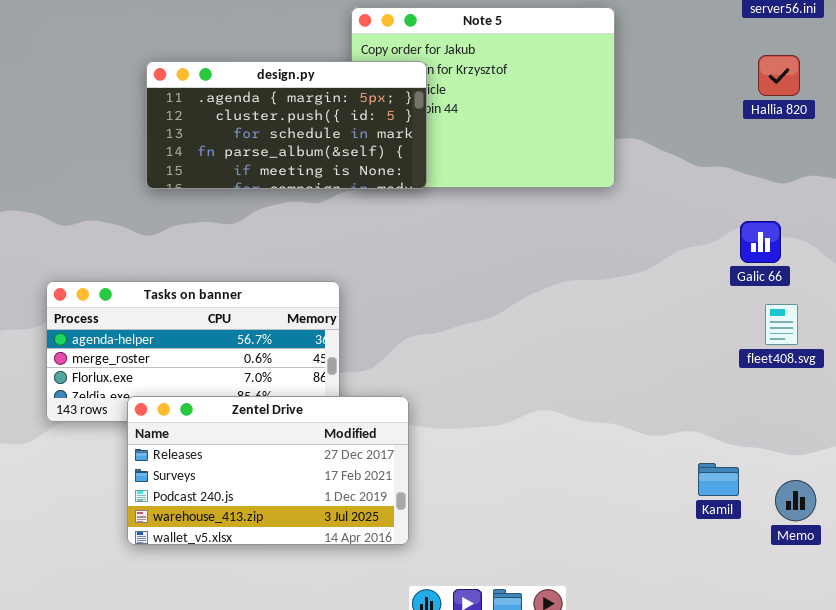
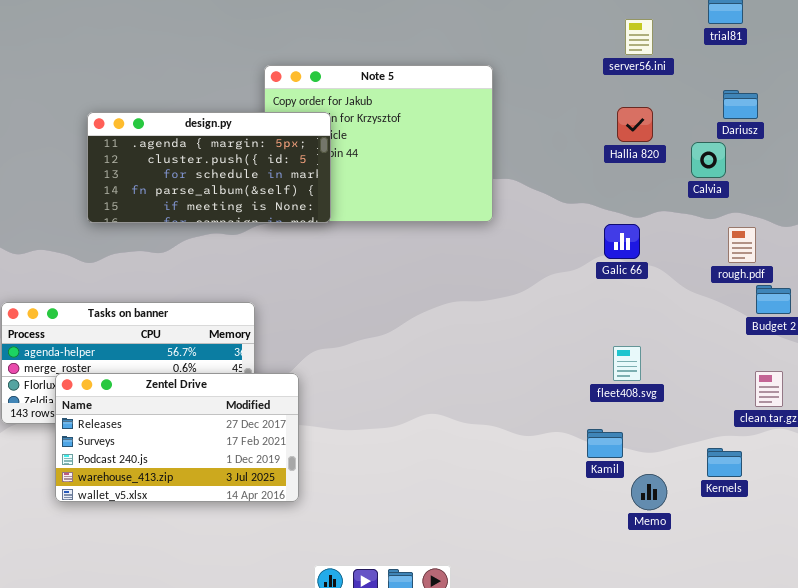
Galic 66: [740,221,781,263] -> [604,224,640,259], moved
fleet408.svg: [765,304,798,345] -> [613,346,641,381], moved
Zentel Drive: [127,396,409,545] -> [55,373,299,502], moved
Kamil: [698,463,739,496] -> [587,429,623,458], moved

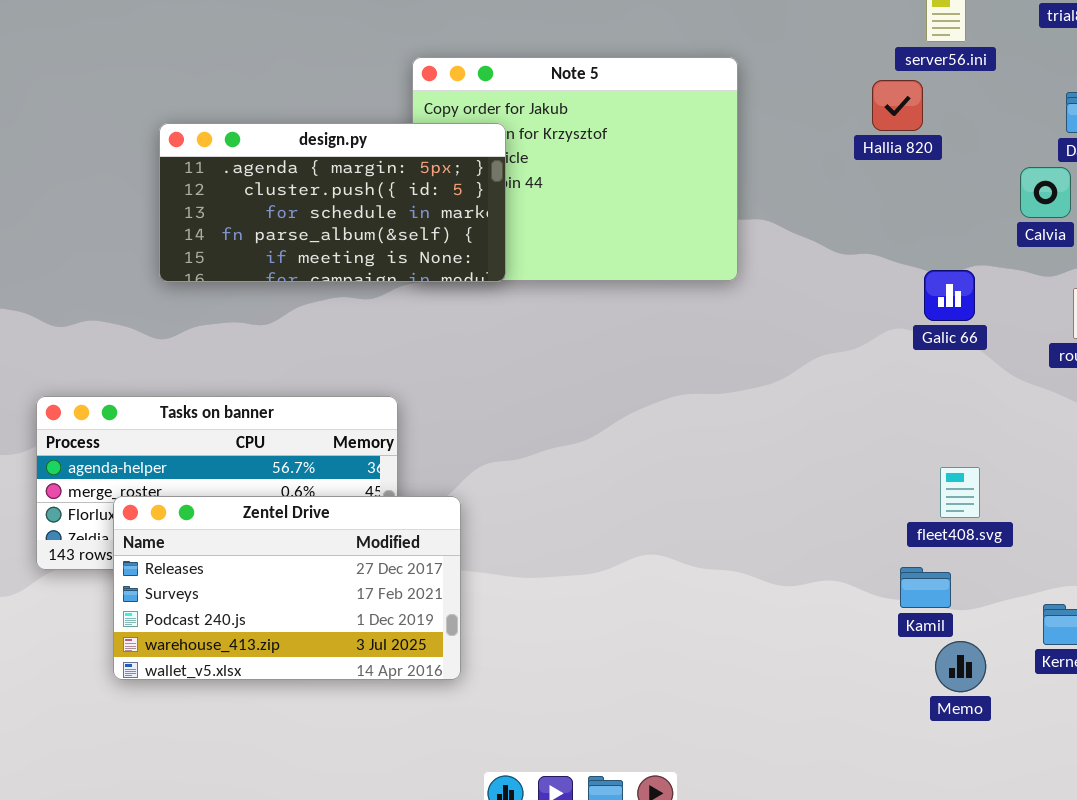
Hallia 820: [617,107,653,142] -> [872,80,923,131], moved
Galic 66: [604,224,640,259] -> [924,270,975,321], moved
fleet408.svg: [613,346,641,381] -> [940,467,980,518], moved
Kamil: [587,429,623,458] -> [900,567,951,608], moved

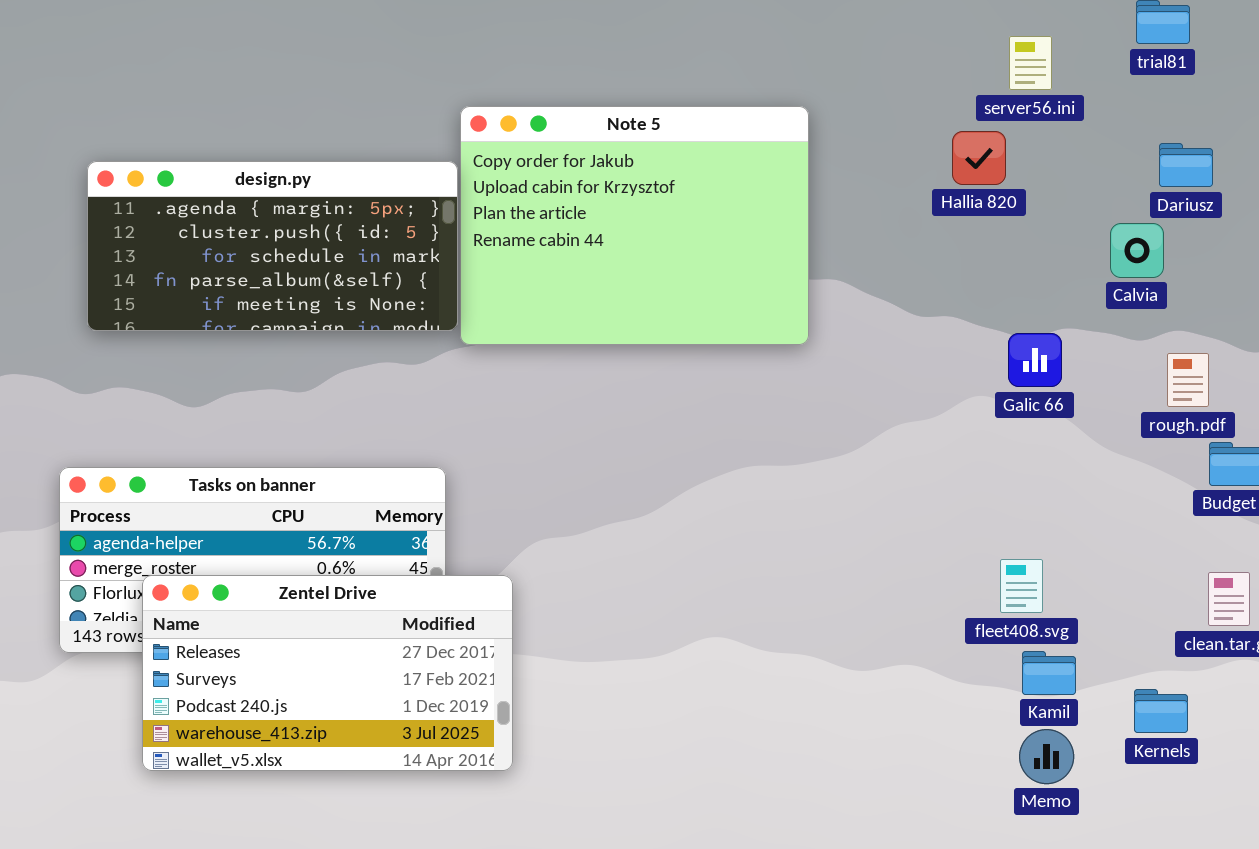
design.py: [159,123,506,282] -> [87,161,458,331], moved
fleet408.svg: [940,467,980,518] -> [1000,559,1043,613], moved
Kamil: [900,567,951,608] -> [1022,651,1076,695], moved

